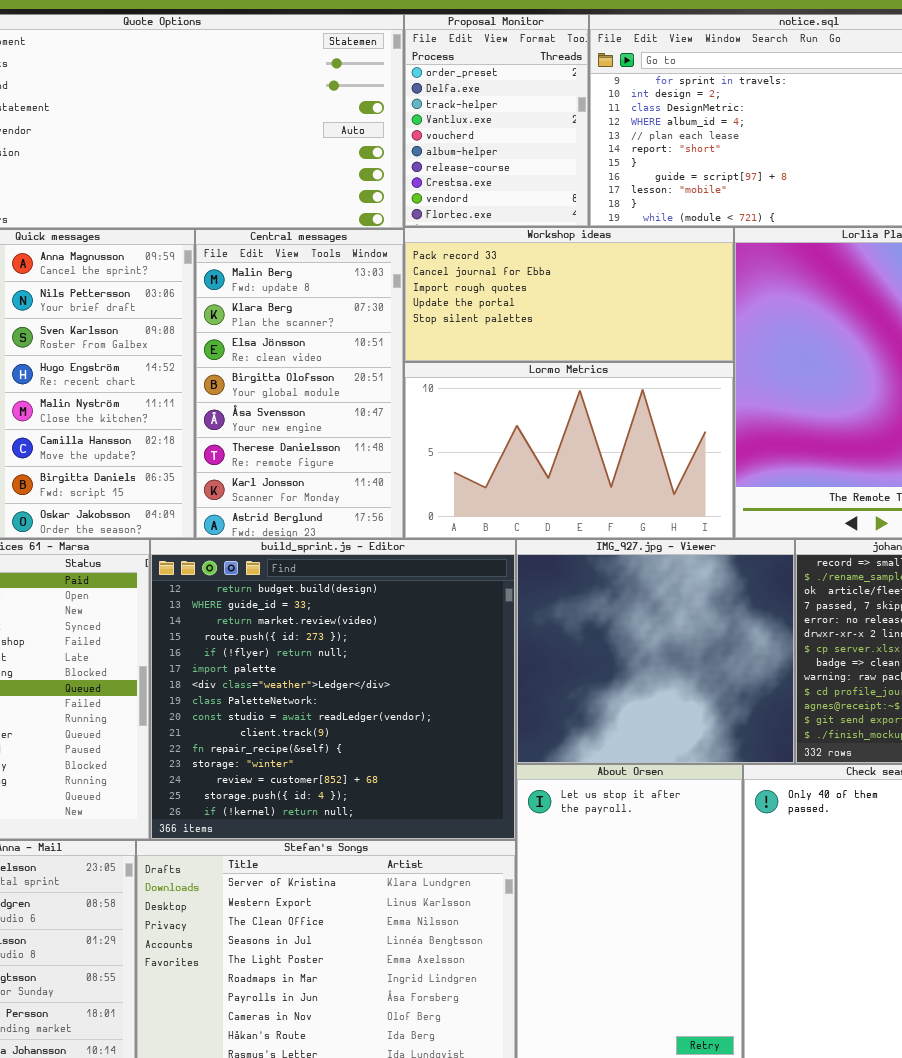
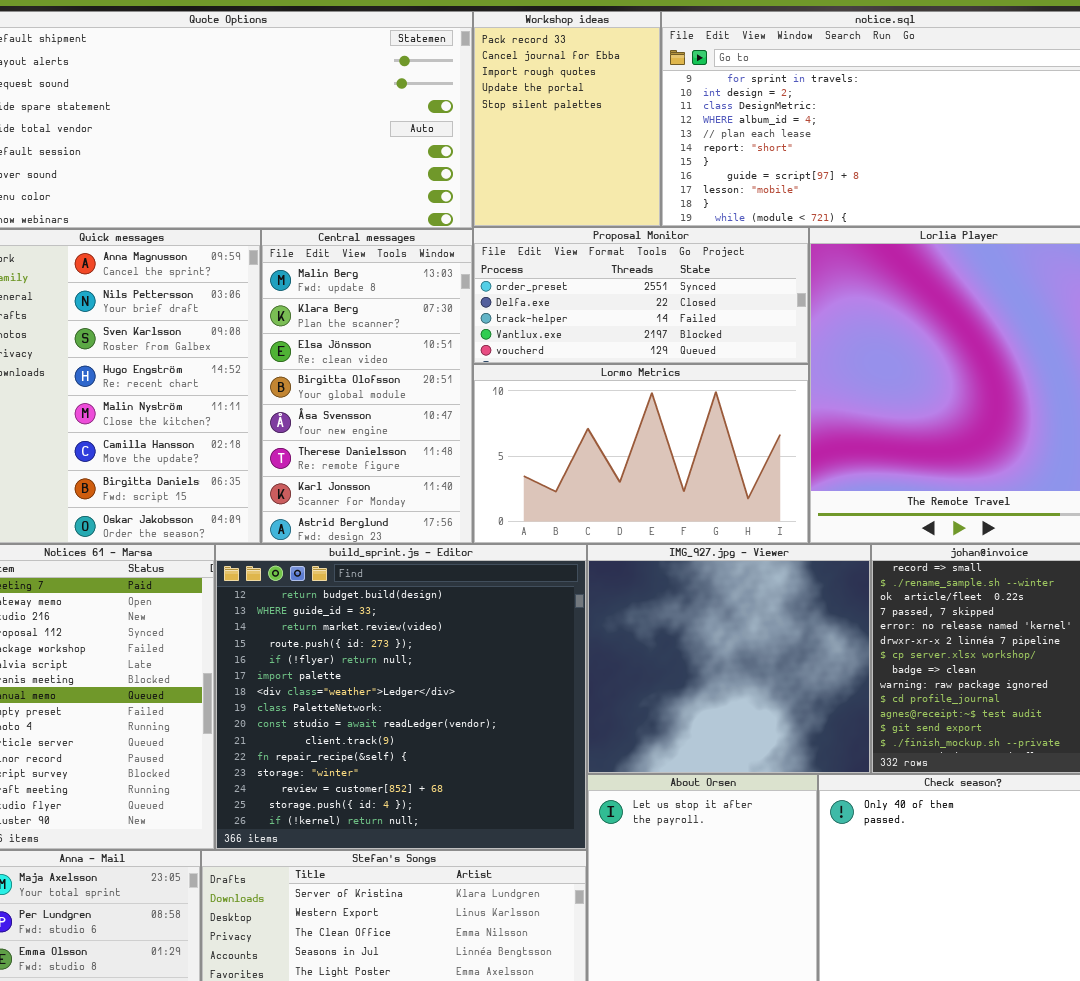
Proposal Monitor: [404,14,589,227] -> [473,227,809,364], moved, resized
Workshop ideas: [404,227,734,362] -> [473,11,661,227], moved, resized

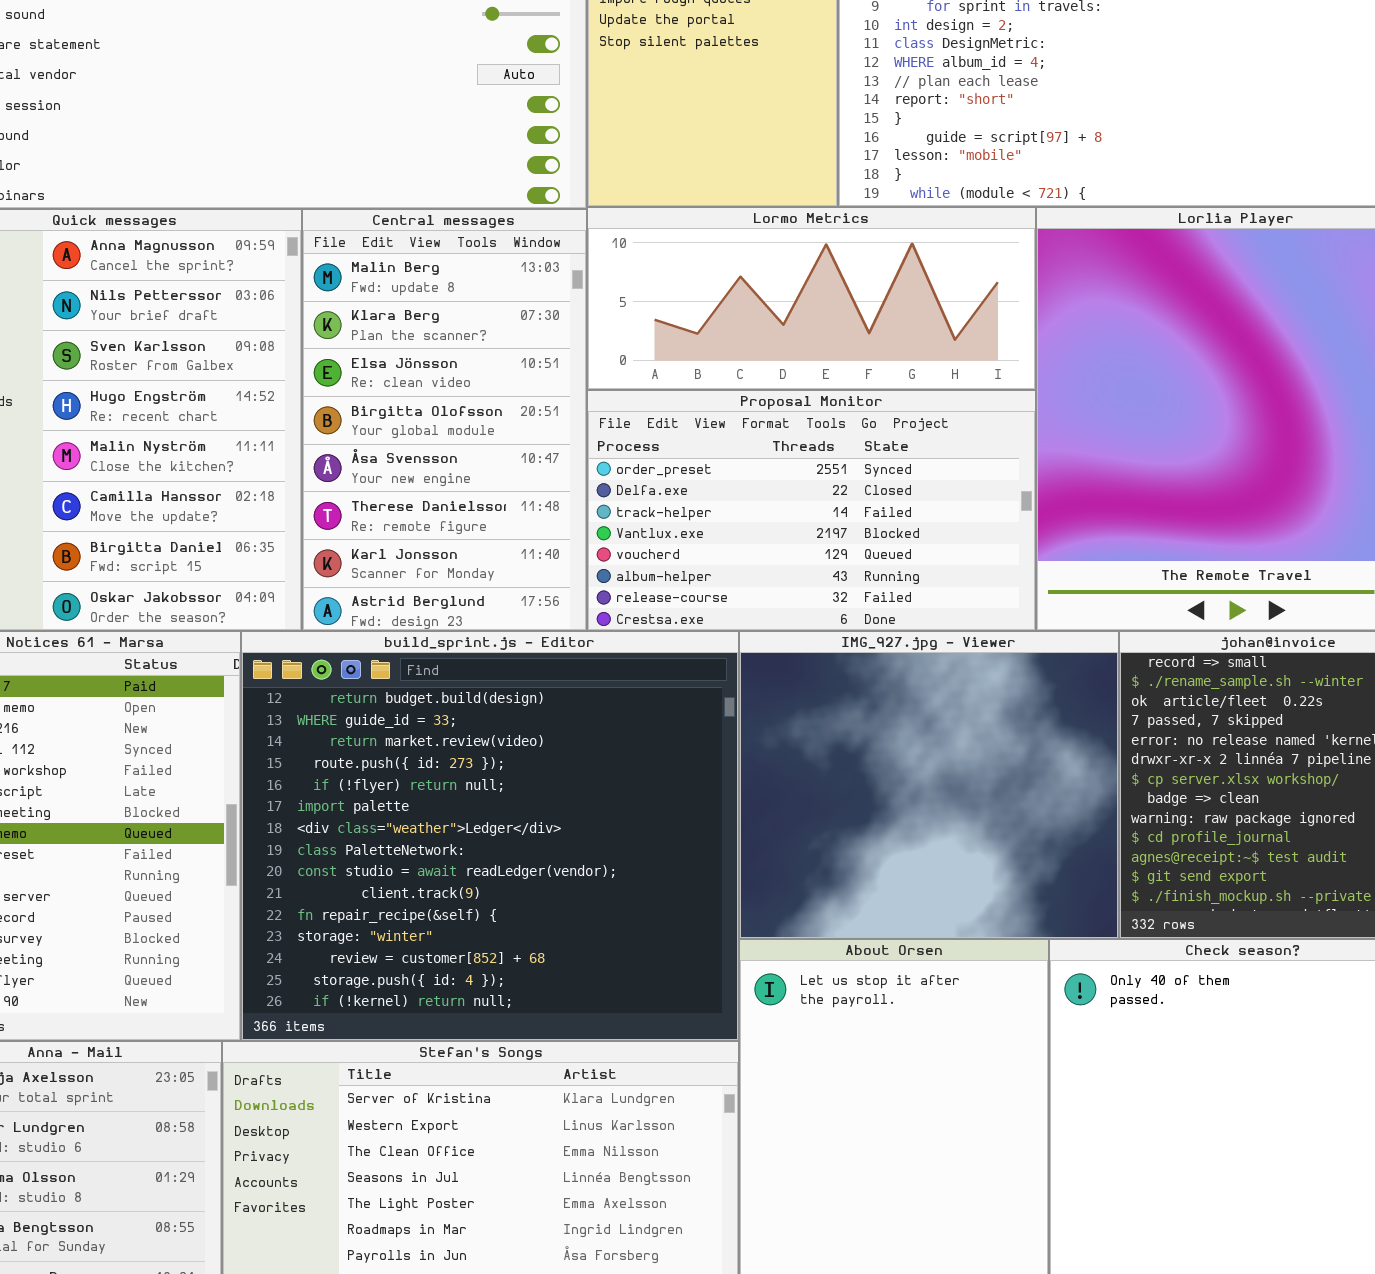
Proposal Monitor: [473,227,809,364] -> [587,390,1036,631], moved, resized
Lormo Metrics: [473,364,809,544] -> [587,207,1036,390], moved, resized

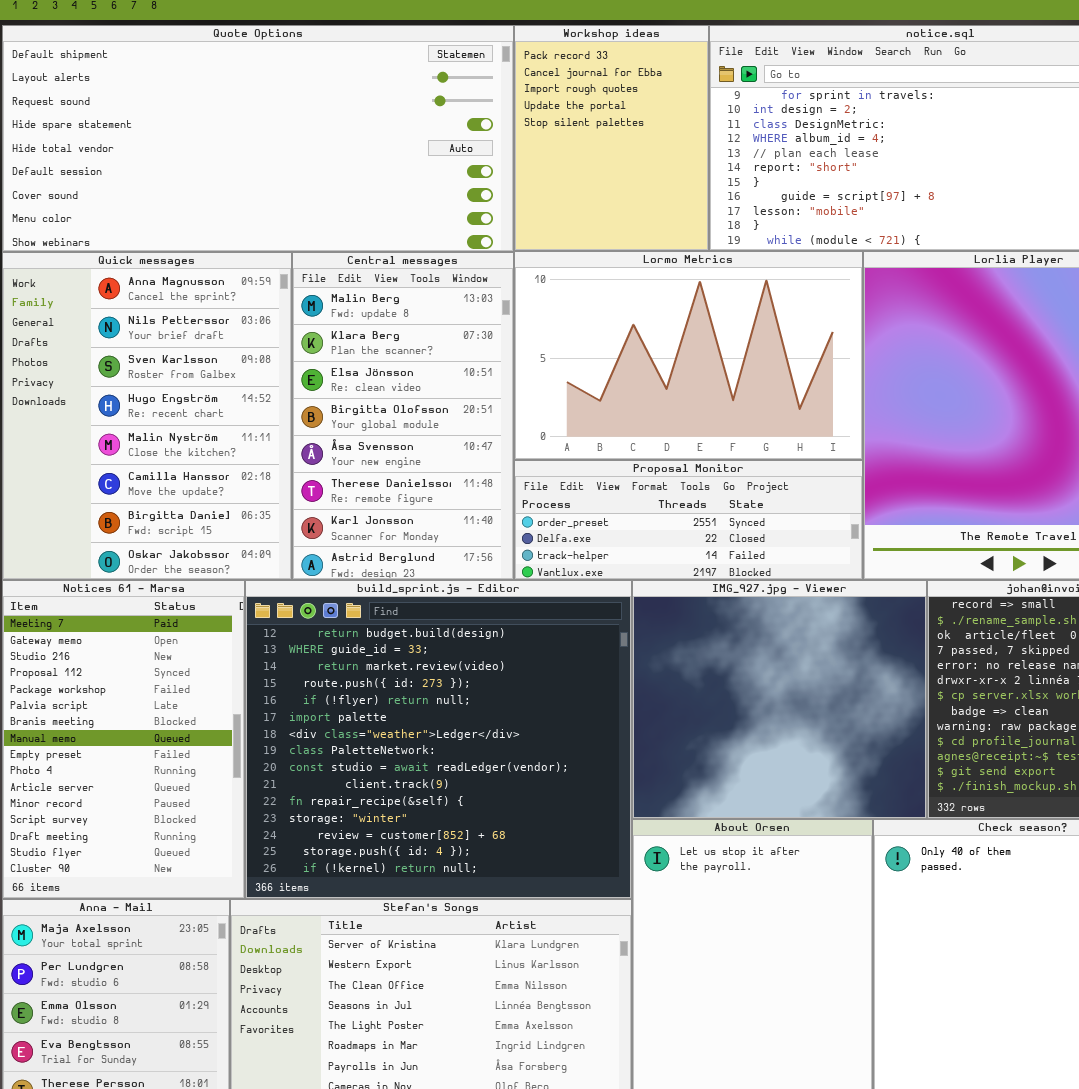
Lormo Metrics: [587,207,1036,390] -> [514,251,863,460], resized
Proposal Monitor: [587,390,1036,631] -> [514,460,863,580], resized

